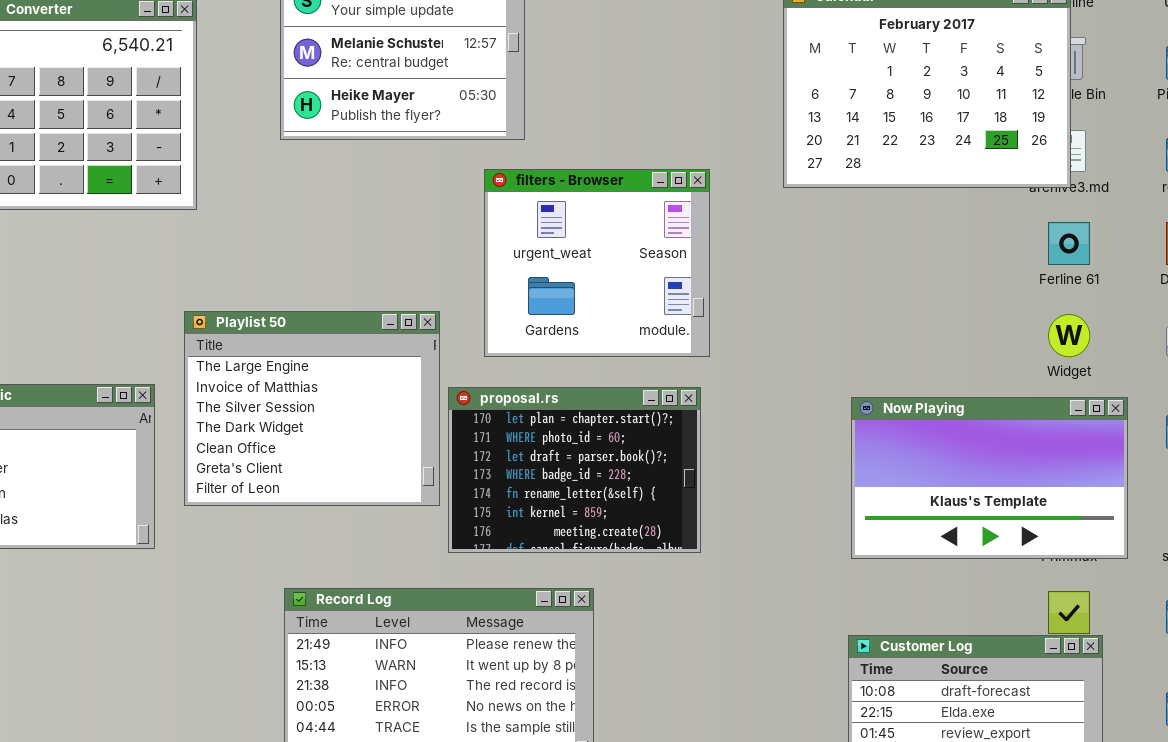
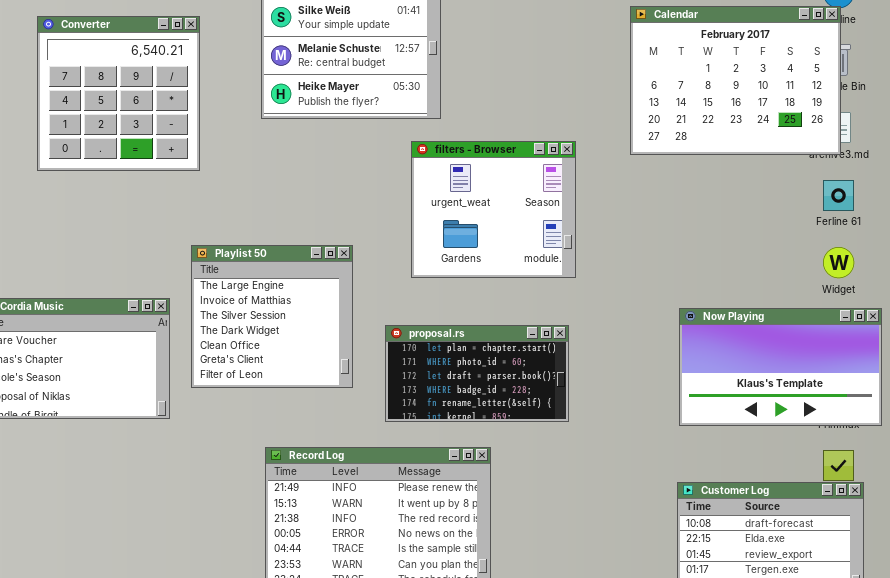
Playlist 50: [184,311,440,506] -> [191,245,353,388], resized
proposal.rs: [448,387,701,553] -> [385,325,569,422], resized

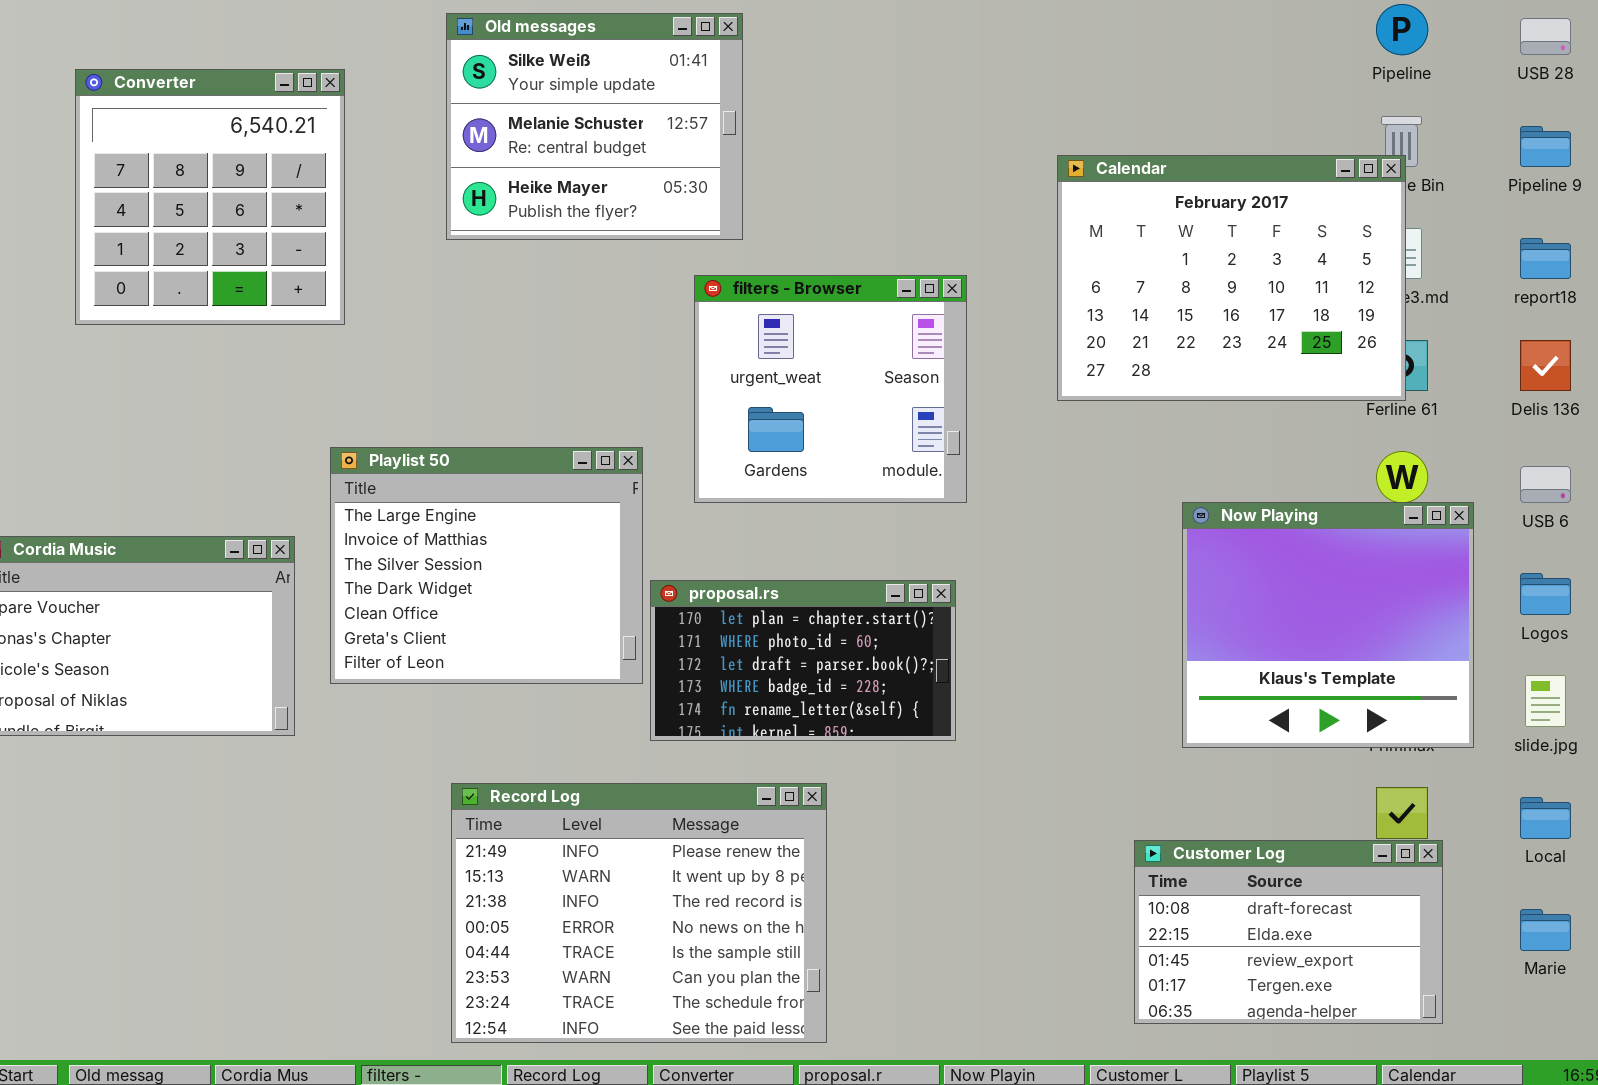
Calendar: [630,6,841,155] -> [1057,155,1406,401], moved
Playlist 50: [191,245,353,388] -> [330,447,643,684], resized
Now Playing: [679,308,882,426] -> [1182,502,1474,748], resized

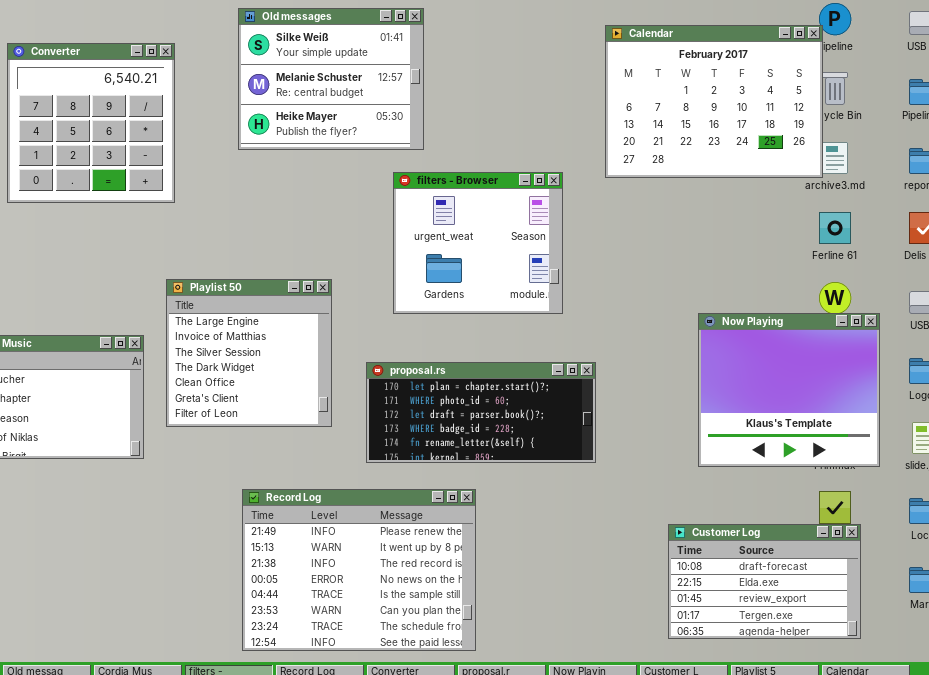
Calendar: [1057,155,1406,401] -> [605,25,823,178], moved
Playlist 50: [330,447,643,684] -> [166,279,332,427], resized
proposal.rs: [650,580,956,741] -> [366,362,596,463], resized

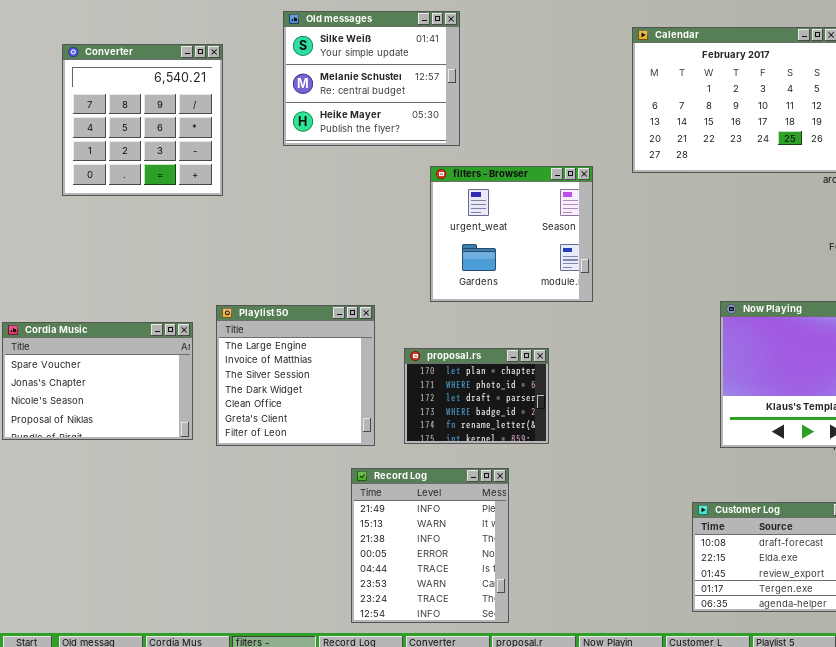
Playlist 50: [166,279,332,427] -> [216,305,375,446], moved
proposal.rs: [366,362,596,463] -> [404,348,549,444], resized
Record Log: [242,489,476,651] -> [351,468,509,623], resized

